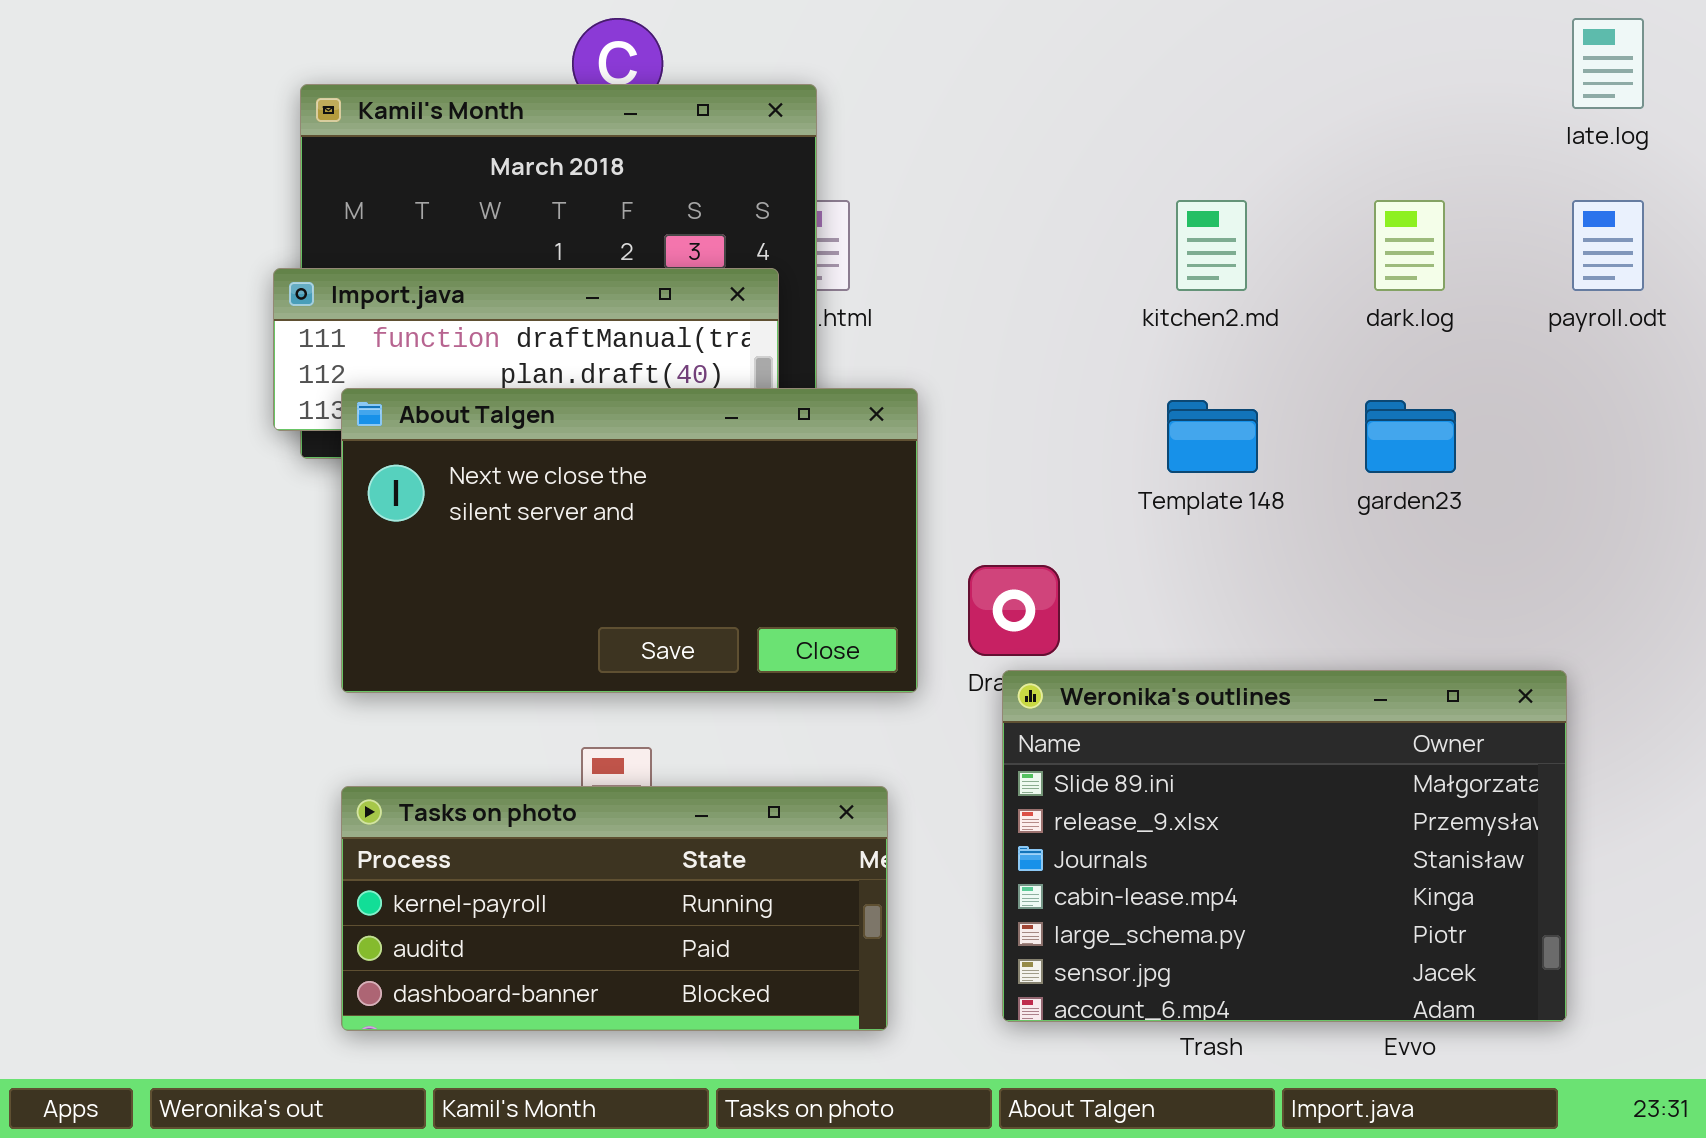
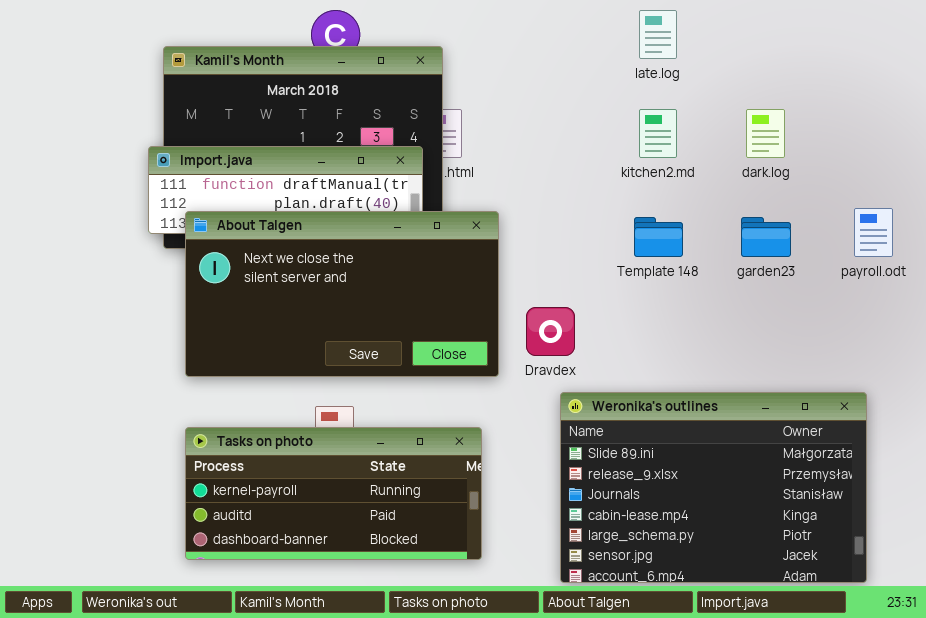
late.log: [1572,18,1644,109] -> [639,10,677,59], moved
payroll.odt: [1572,200,1644,291] -> [854,208,893,257], moved
Weronika's outlines: [1002,670,1567,1022] -> [560,392,867,583], moved

